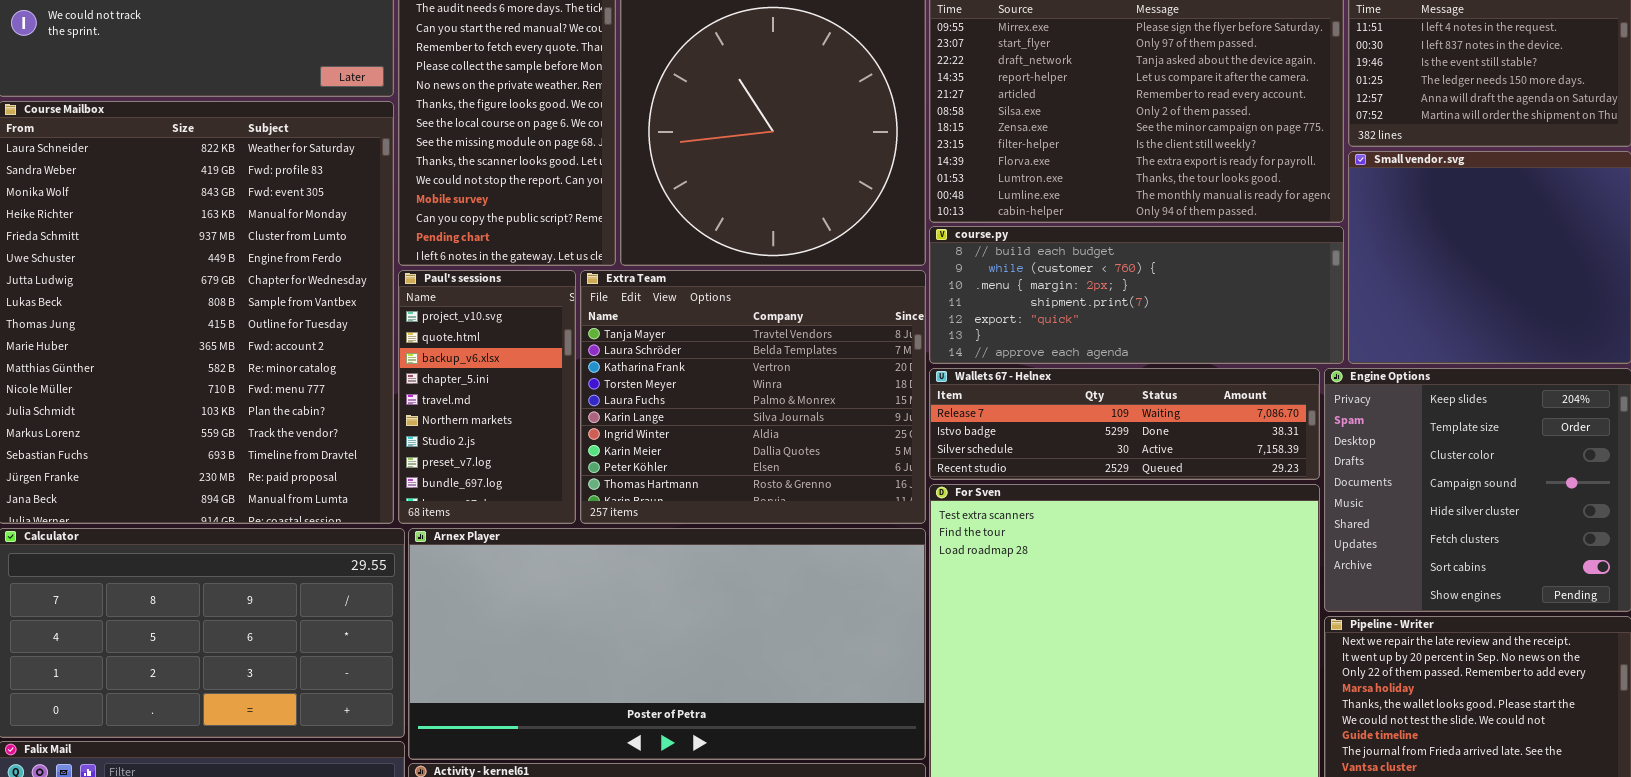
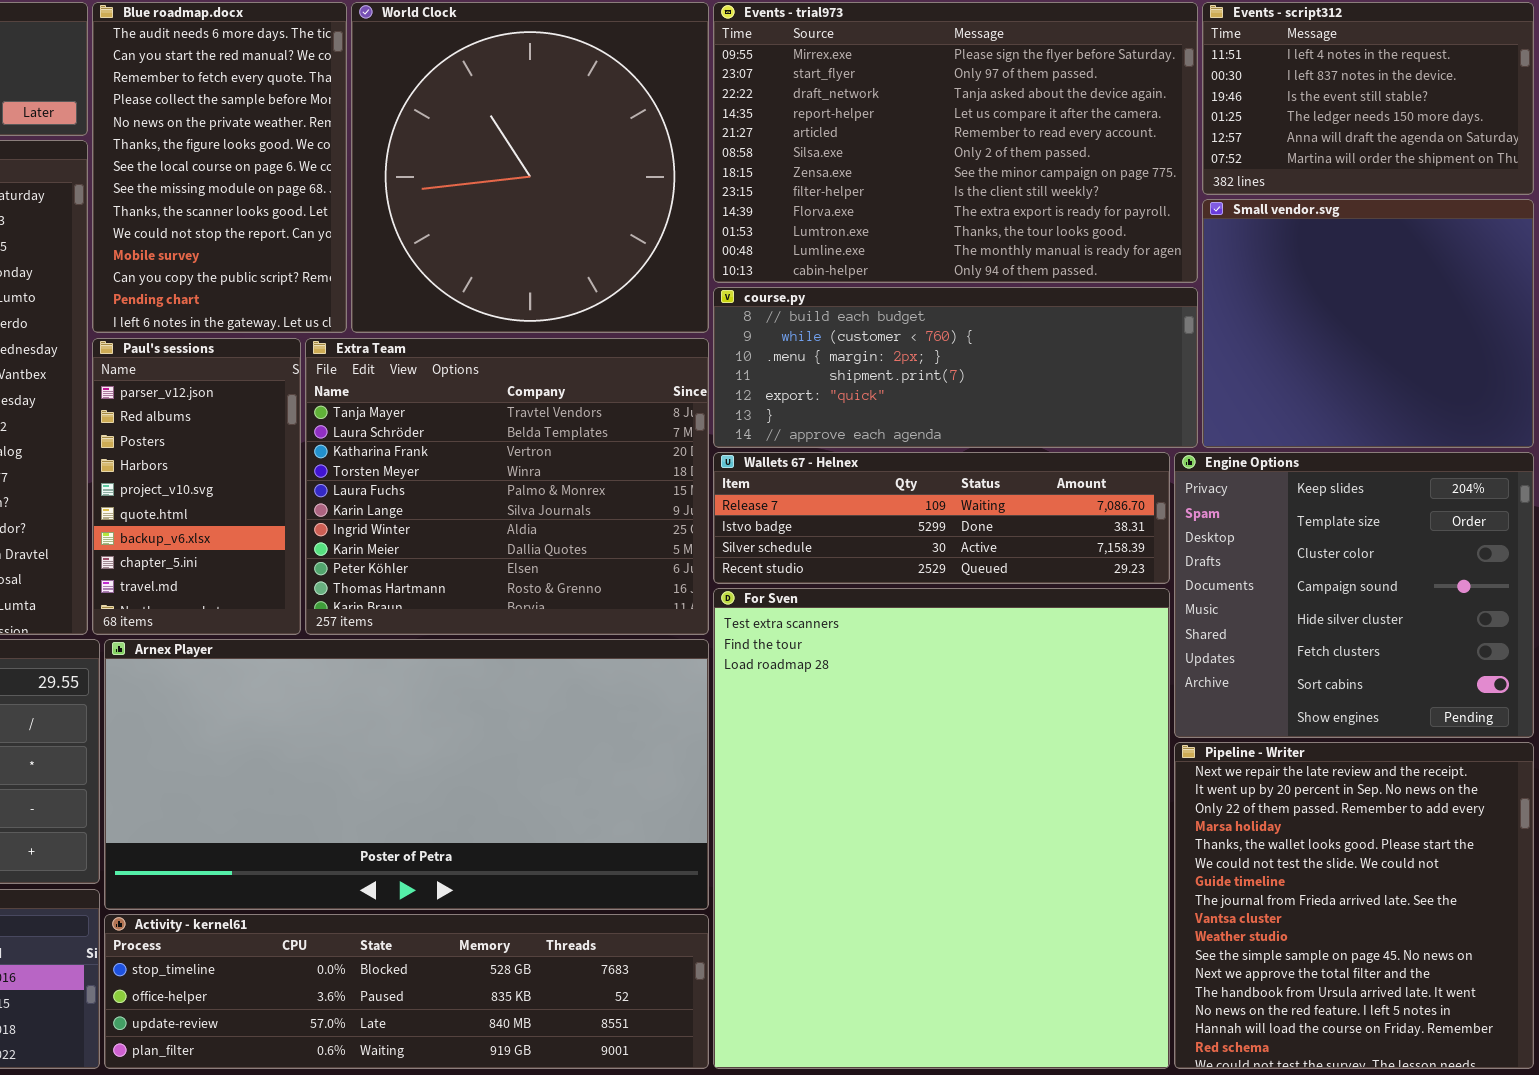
Paul's sessions: [398,270,576,524] -> [92,338,301,635], scrolled up 4 rows

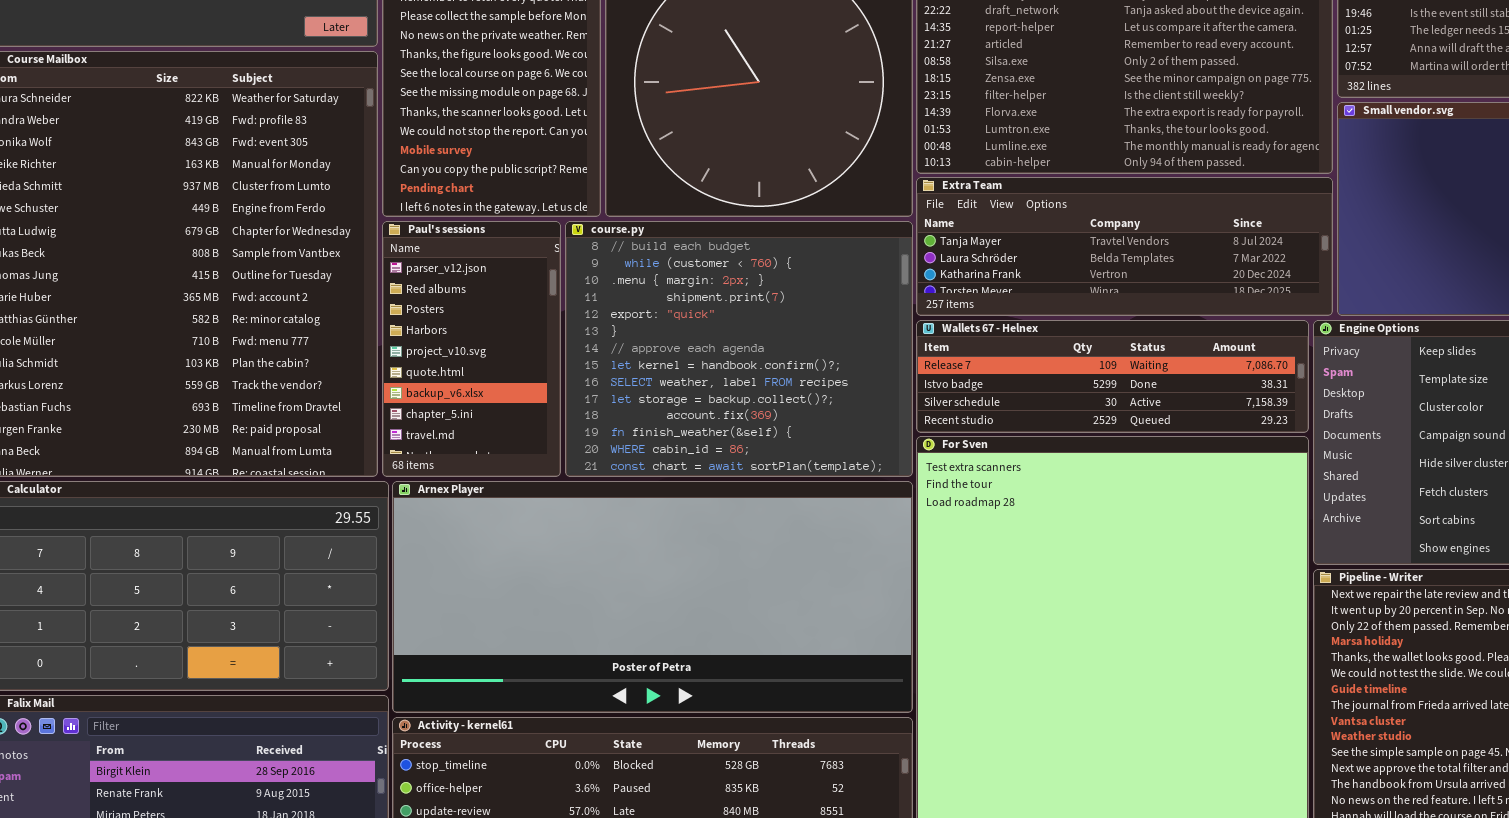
course.py: [713,287,1198,448] -> [565,221,913,477], moved, resized
Extra Team: [305,338,709,635] -> [916,177,1333,316], moved, resized

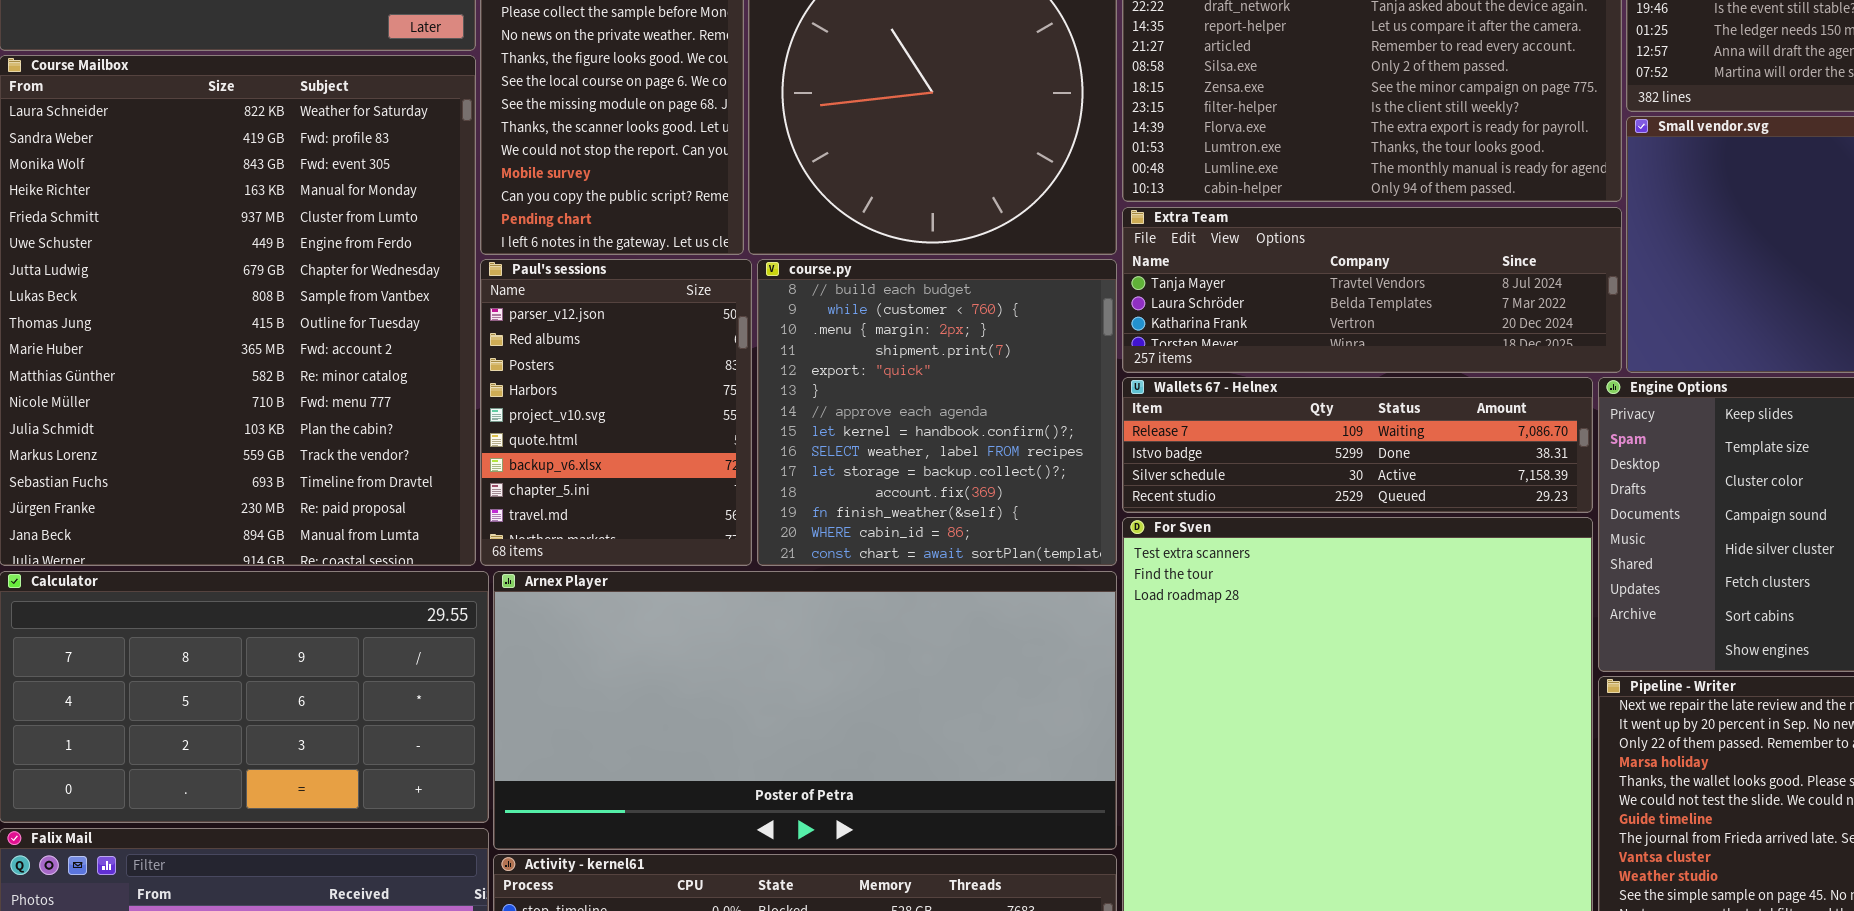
Paul's sessions: [382,221,561,477] -> [480,259,752,566], resized
course.py: [565,221,913,477] -> [757,259,1117,566], resized

